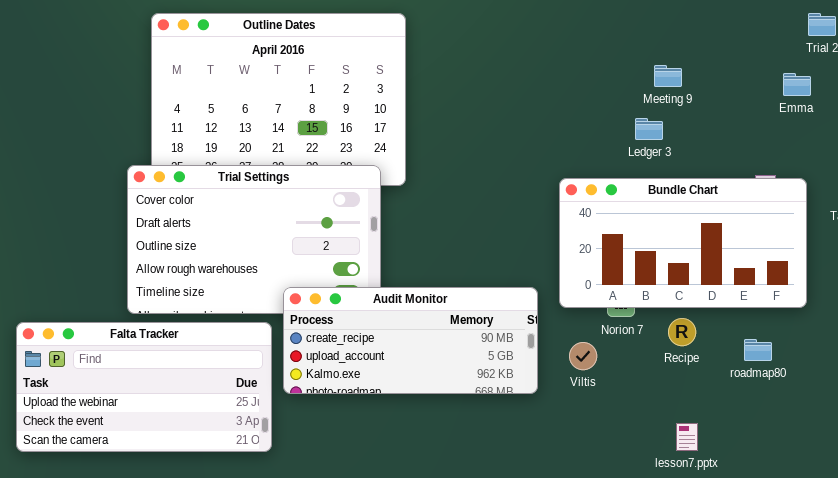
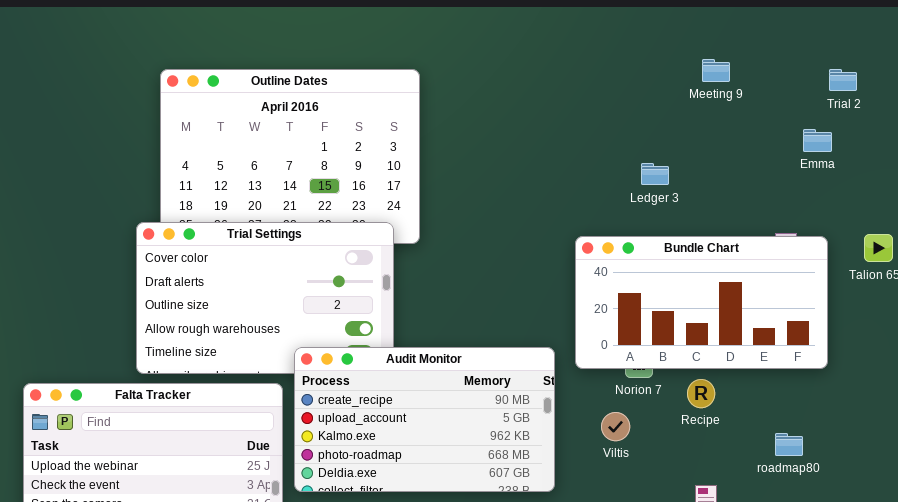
Meeting 9: [654,65,682,87] -> [702,59,730,82], moved
Ledger 3: [635,118,663,140] -> [641,163,669,185], moved
Audit Monitor: [283,287,538,394] -> [294,347,555,492], resized
roadmap80: [744,339,772,361] -> [775,433,803,456], moved
Viltis: [569,342,597,370] -> [601,412,630,441], moved

